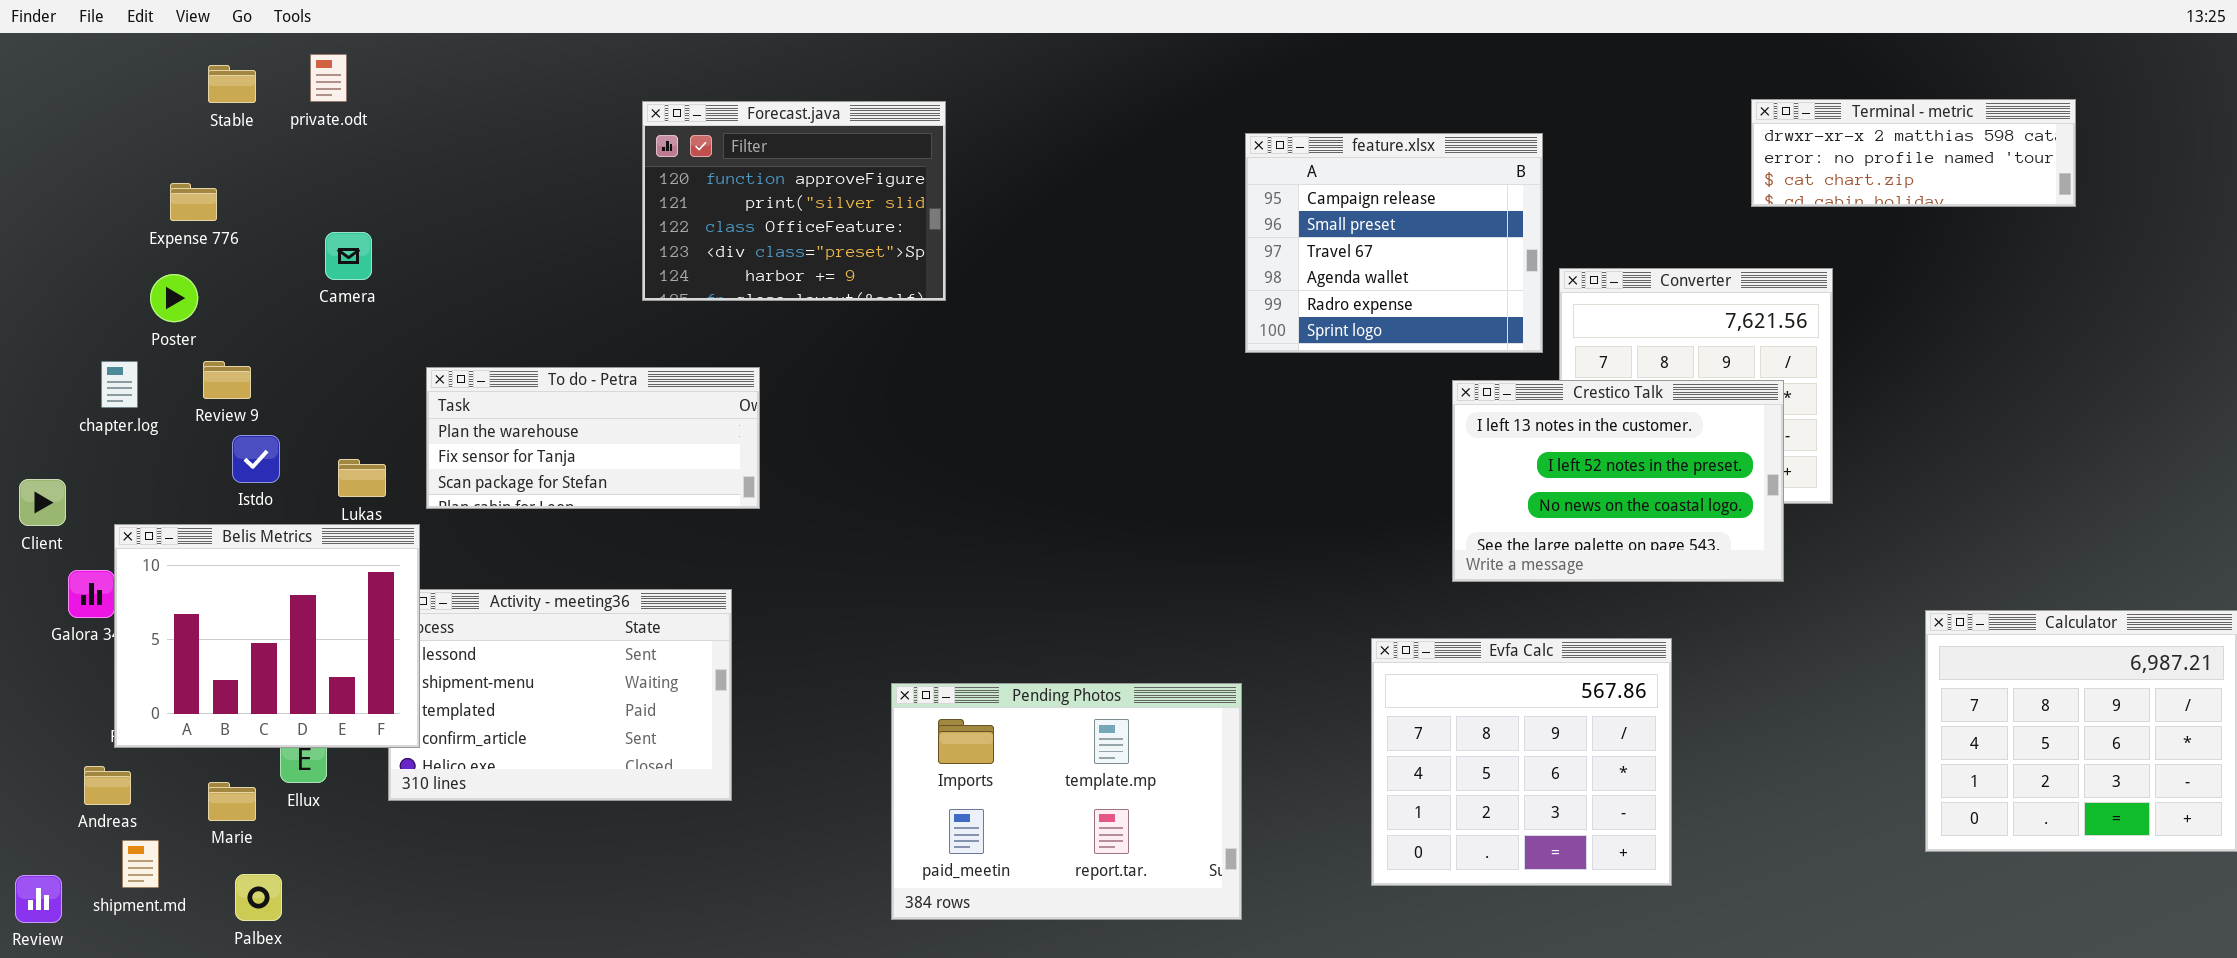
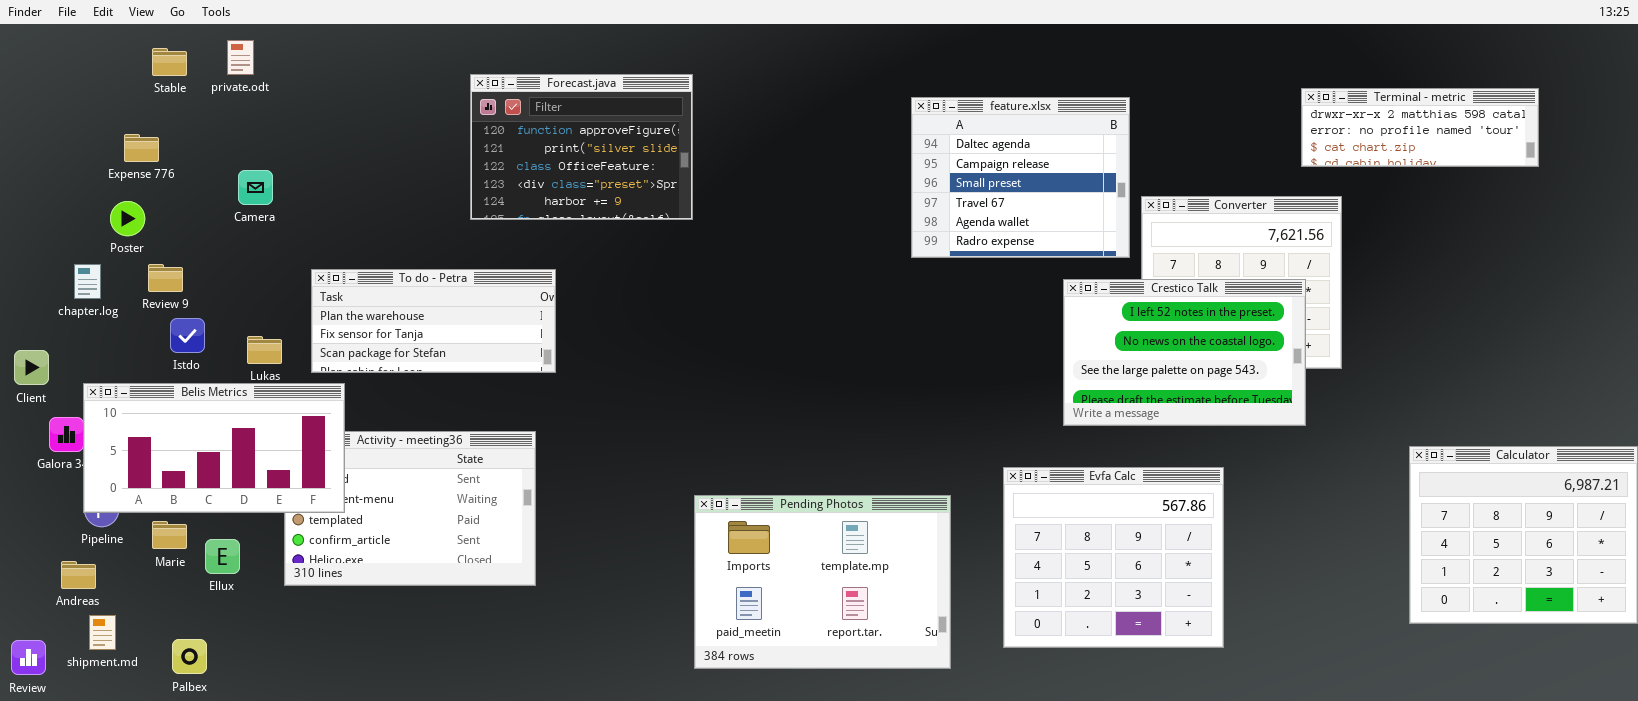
Terminal - metric: [1751,99,2076,207] -> [1301,88,1539,167], moved
feature.xlsx: [1245,133,1543,353] -> [911,97,1130,258], scrolled up 1 row
Crestico Talk: [1452,380,1784,582] -> [1063,279,1306,426], scrolled down 1 row
Belis Metrics: [114,524,420,748] -> [83,383,345,513], resized
Pending Photos: [891,683,1242,920] -> [694,495,951,669], moved
Marie: [208,782,256,821] -> [152,521,187,549], moved

